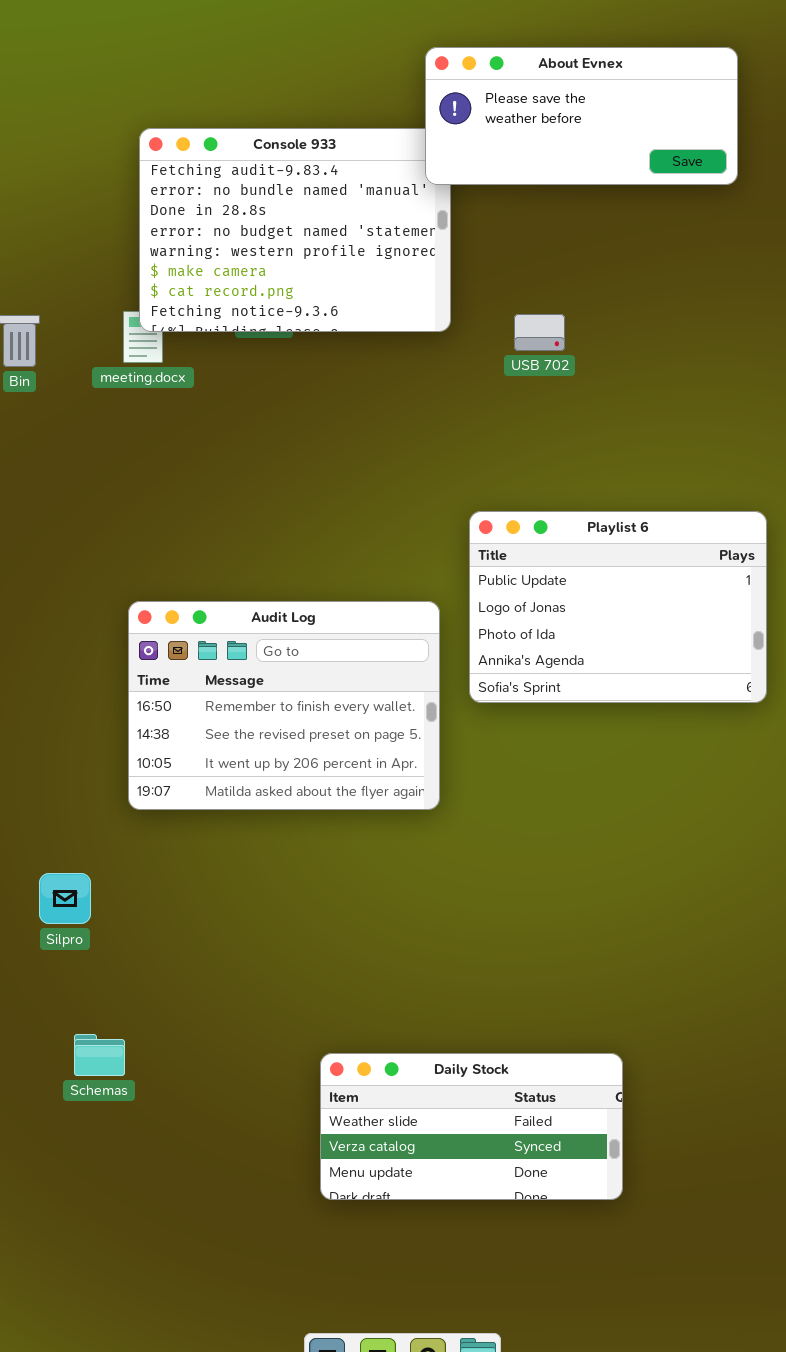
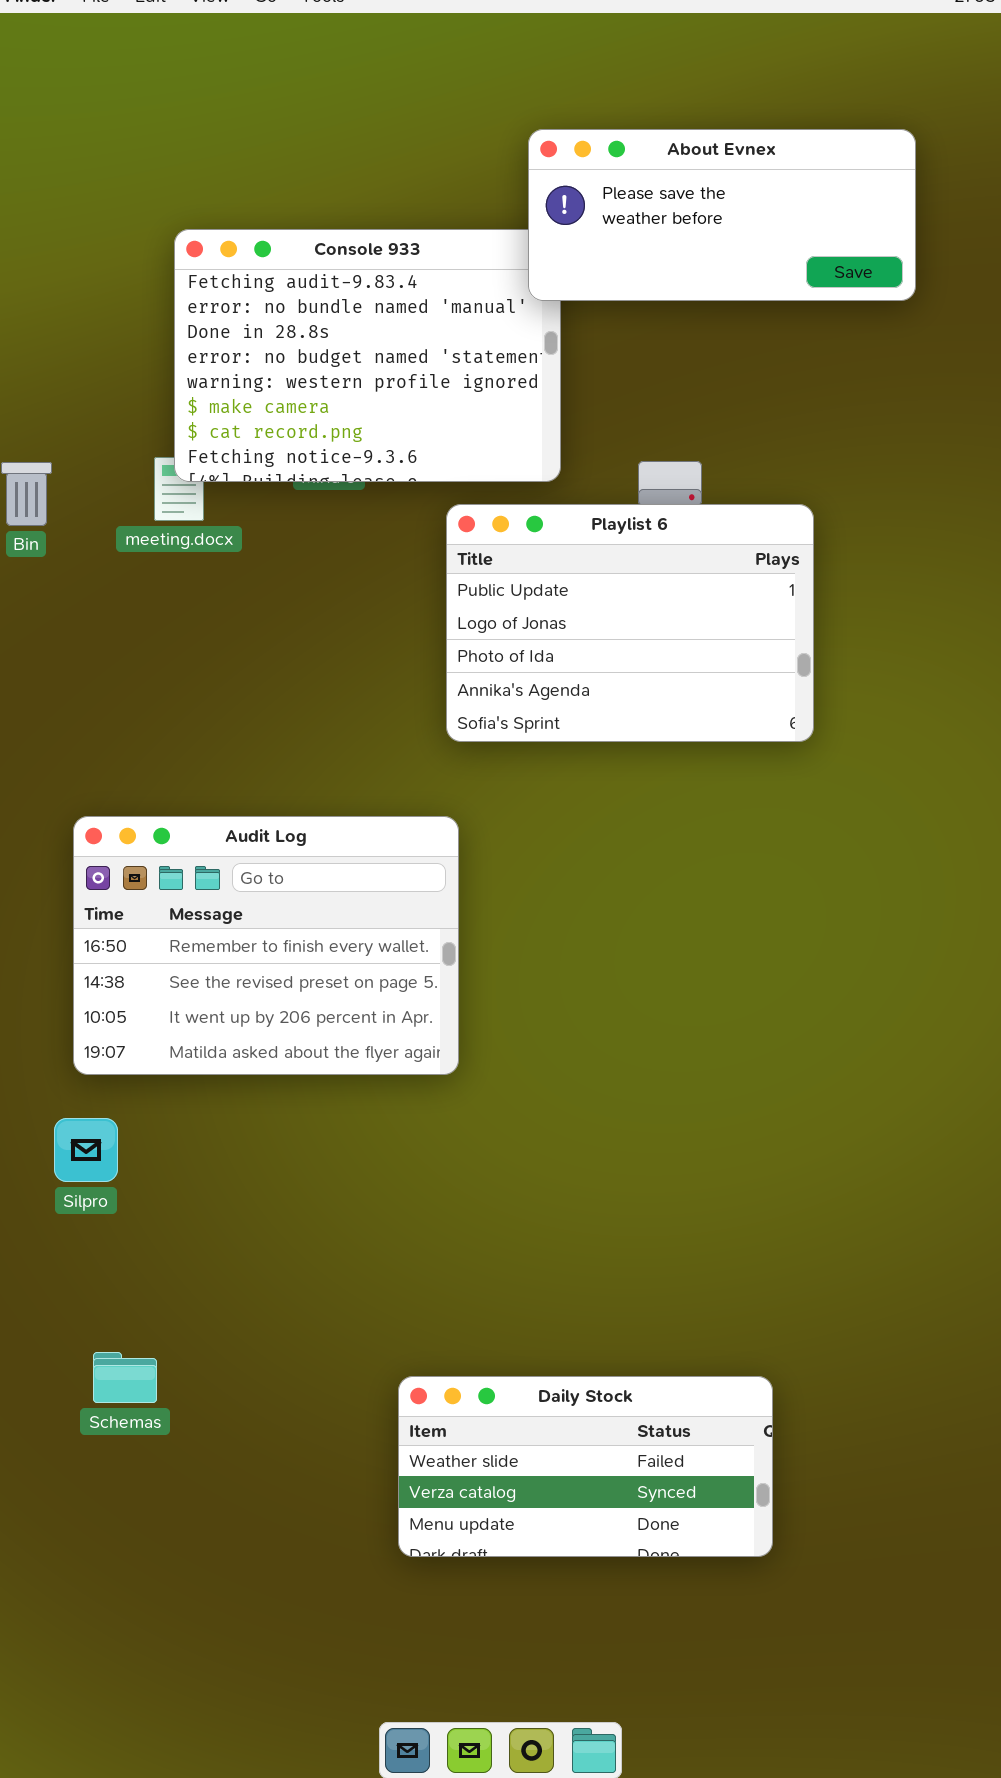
Playlist 6: [469,511,767,703] -> [446,504,814,742], moved
Audit Log: [128,601,440,810] -> [73,816,459,1075], moved
Silpro: [39,873,91,924] -> [54,1118,118,1182], moved

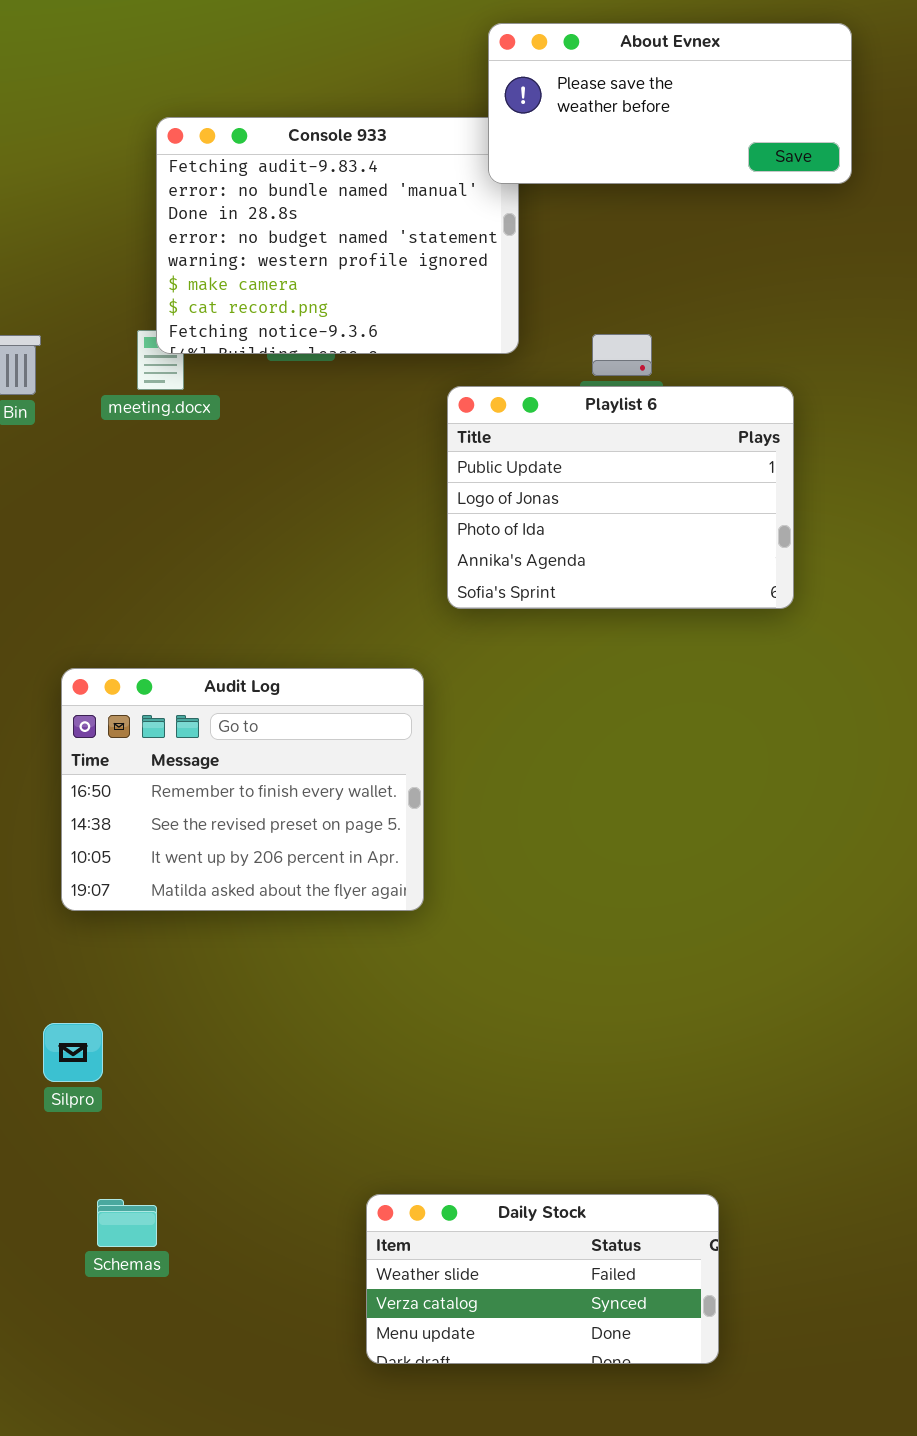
Playlist 6: [446,504,814,742] -> [447,386,794,609], moved
Silpro: [54,1118,118,1182] -> [43,1023,103,1082], moved
Schemas: [93,1352,157,1403] -> [97,1199,157,1247], moved

